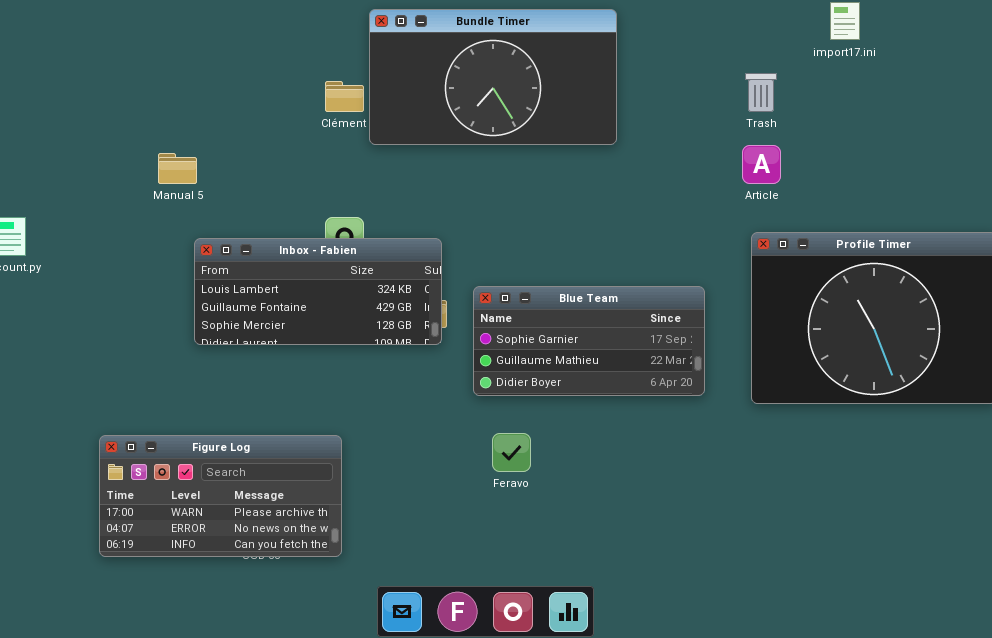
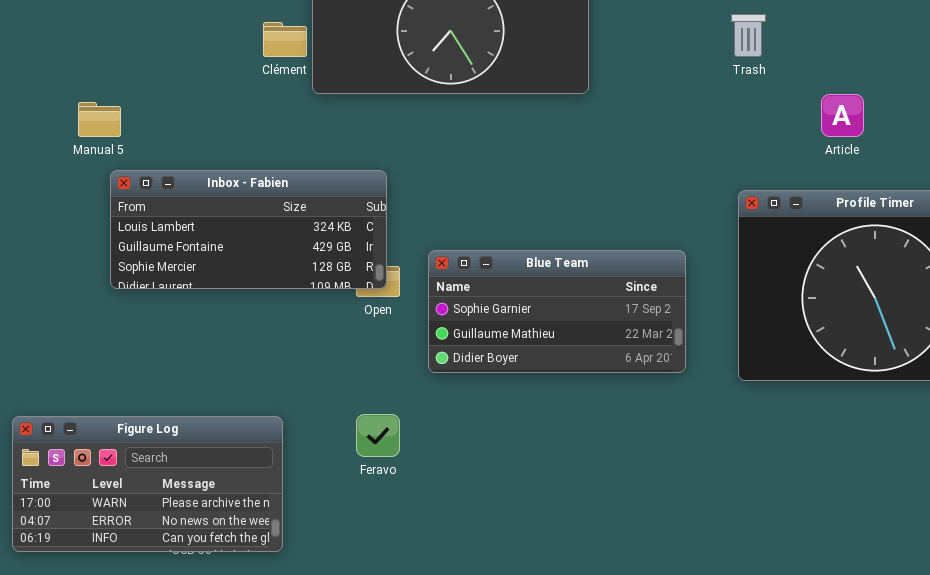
Article: [742,145,781,184] -> [821,94,864,137], moved
Inbox - Fabien: [194,238,442,345] -> [110,170,387,289], moved
Feravo: [492,433,531,472] -> [356,414,400,457], moved

